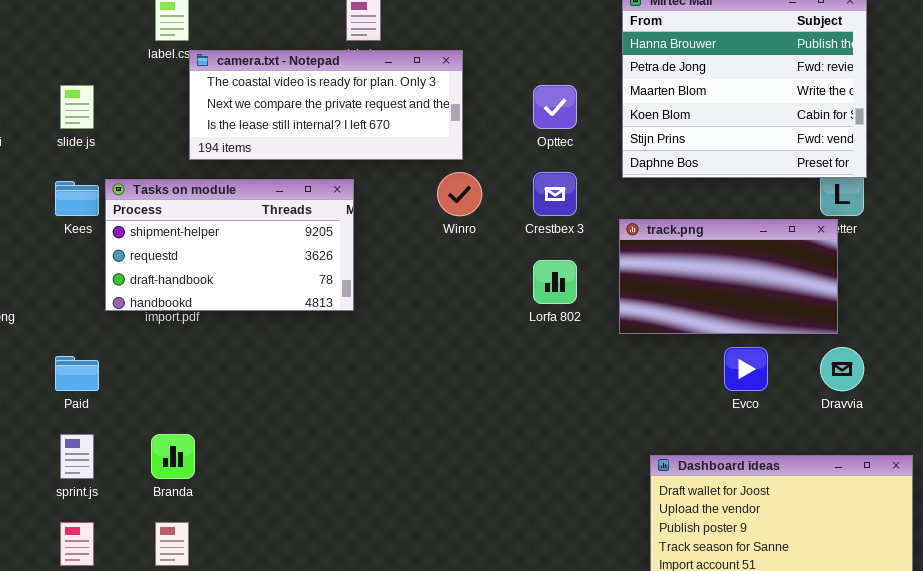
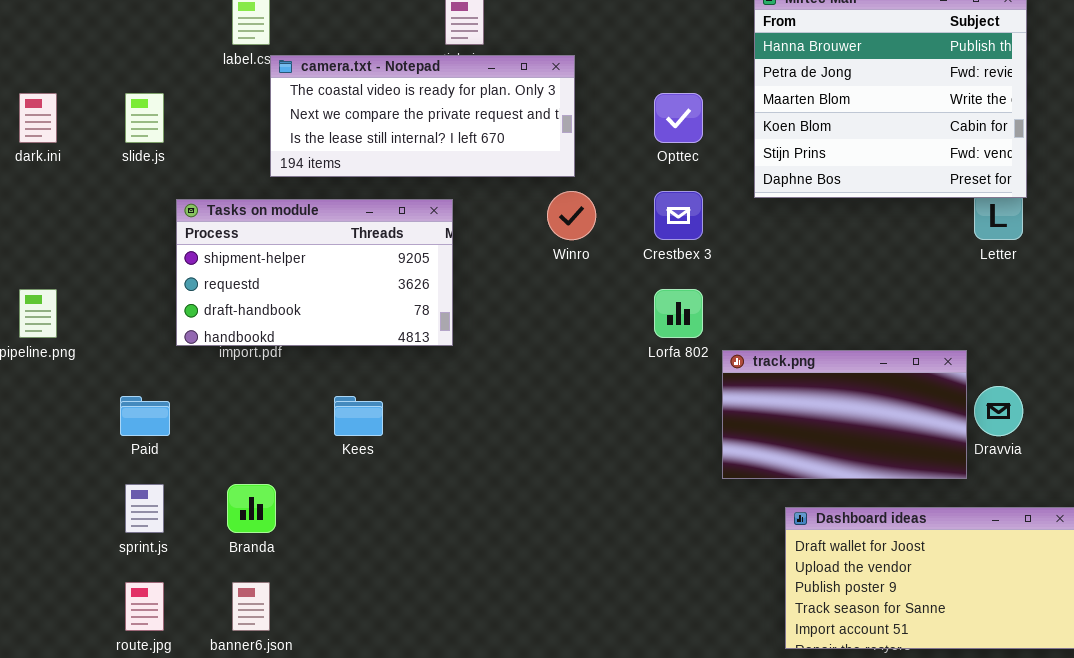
Kees: [55,181,99,216] -> [334,396,383,436], moved
track.png: [619,219,838,334] -> [722,350,967,479], moved

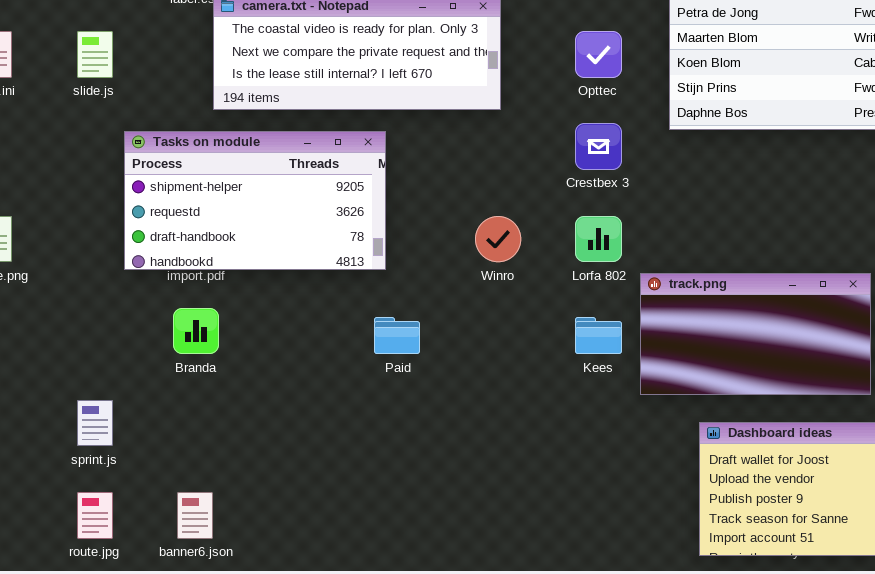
Winro: [547,191,596,240] -> [475,216,521,262], moved
Paid: [120,396,170,436] -> [374,317,420,354], moved
Kees: [334,396,383,436] -> [575,317,622,354], moved
Branda: [227,484,276,533] -> [173,308,219,354], moved

